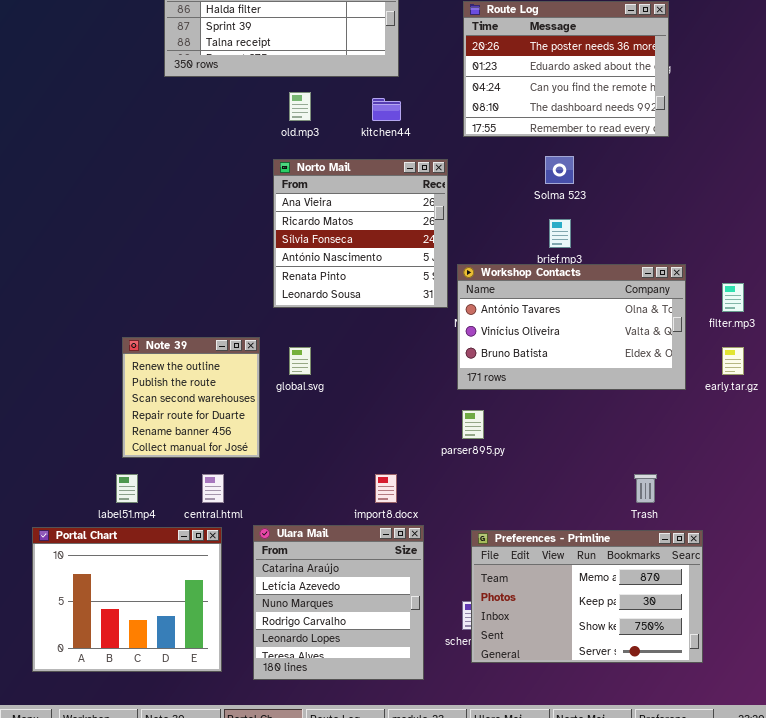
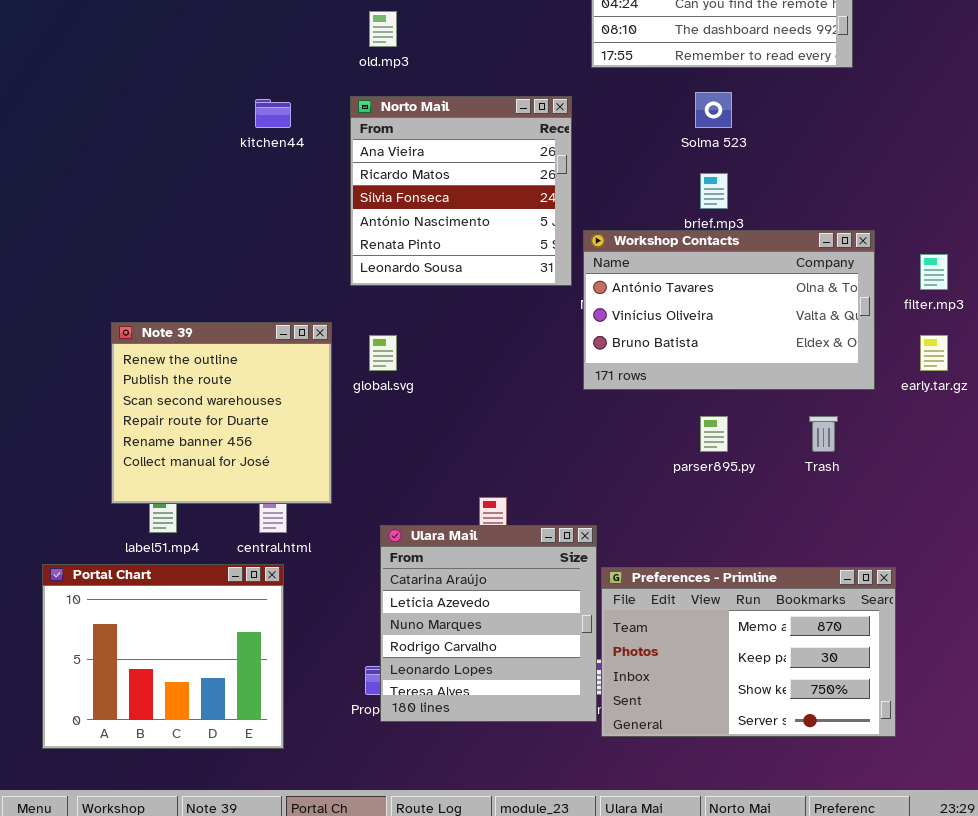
kitchen44: [372,98,401,121] -> [255,99,291,128], moved
Note 39: [122,337,260,458] -> [111,322,332,504], resized
parser895.py: [462,410,484,439] -> [700,416,728,452], moved
Trash: [634,474,657,503] -> [809,416,838,452], moved
Ulara Mail: [253,525,424,680] -> [380,525,597,722], moved

